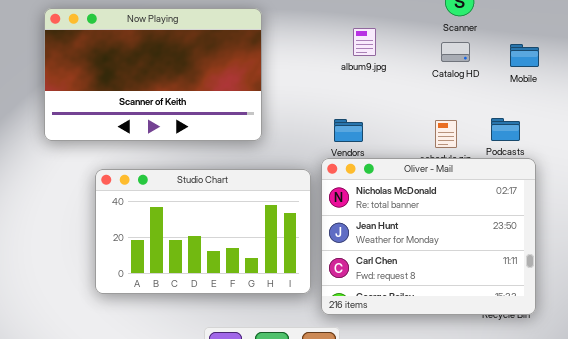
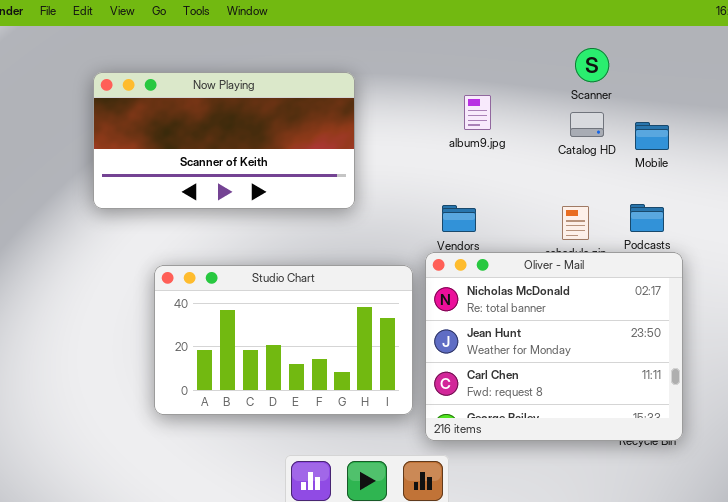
Now Playing: [44,8,262,141] -> [93,72,355,209], resized
Mobile: [510,44,539,67] -> [635,122,669,150], moved

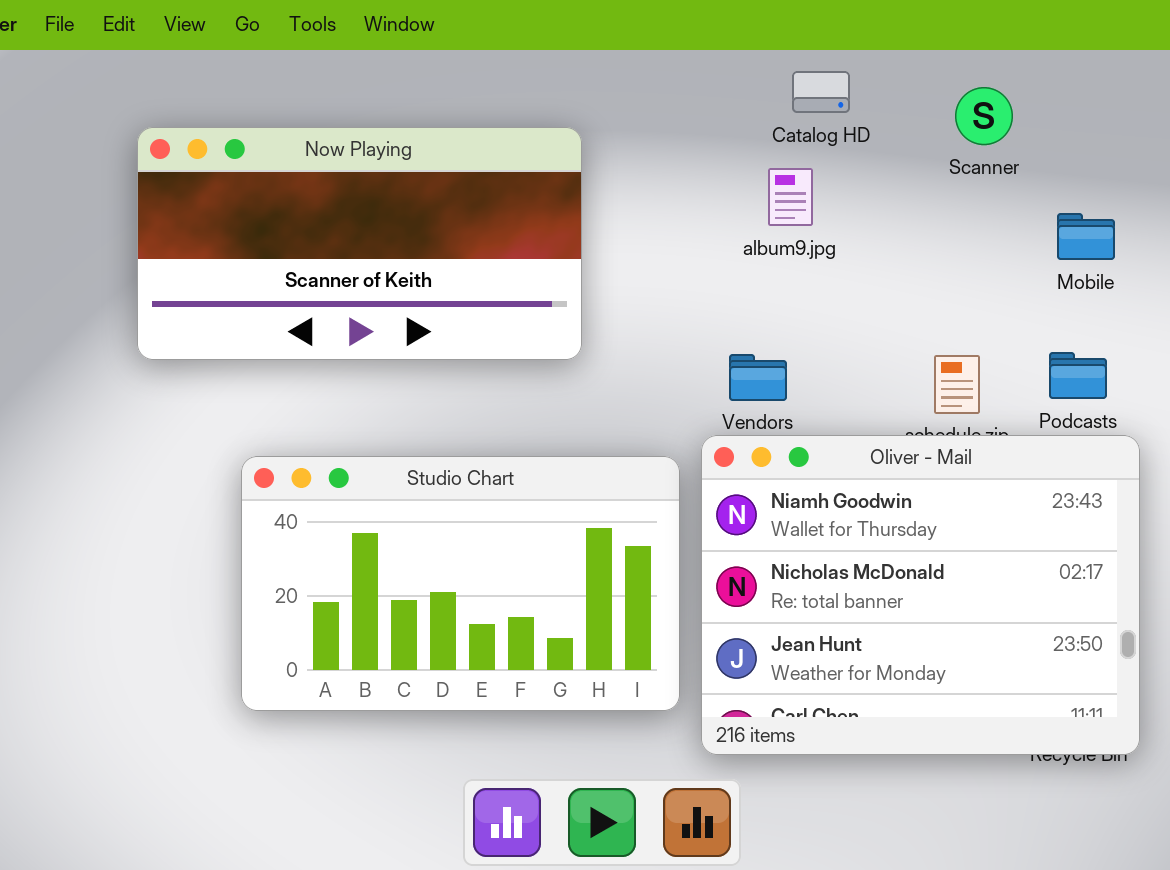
Catalog HD: [570,112,604,137] -> [792,71,850,113], moved
Oliver - Mail: [425,252,683,441] -> [701,435,1140,755], scrolled up 1 row

